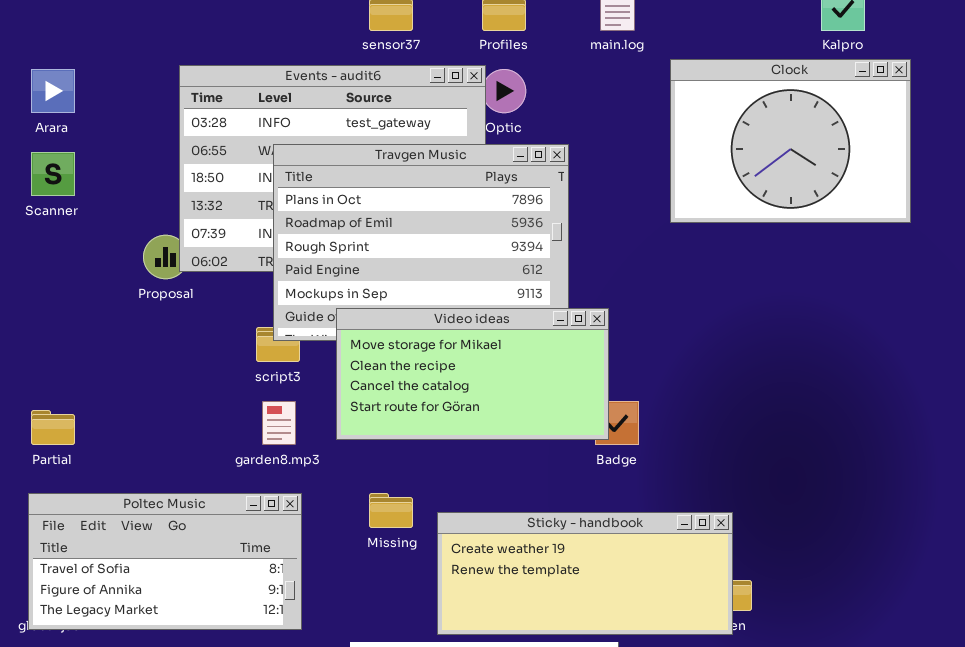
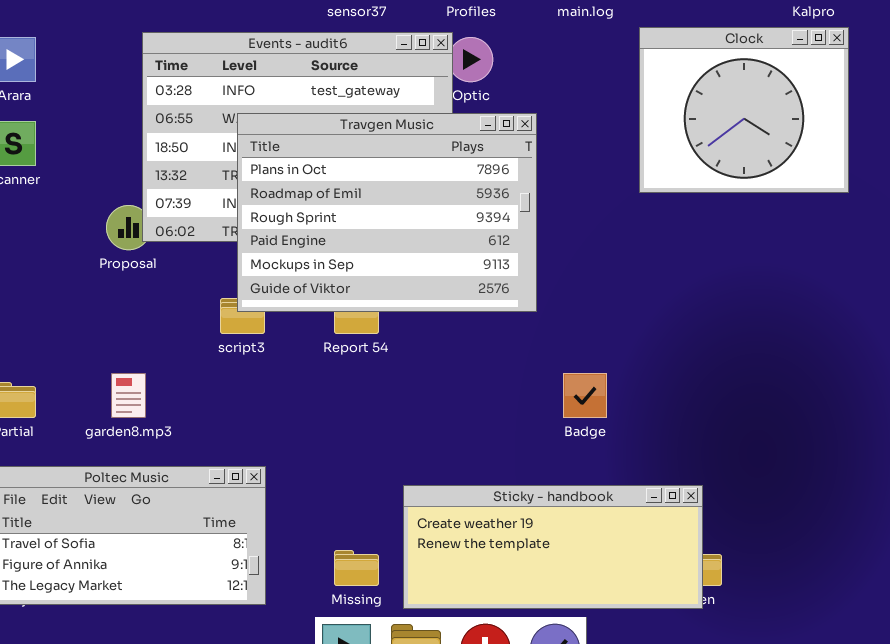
Clock: [670,59,911,223] -> [639,27,849,193], resized
Video ideas: [336,308,609,440] -> none, closed
garden8.mp3: [262,401,296,445] -> [111,373,146,418], moved
Missing: [369,493,413,528] -> [334,550,379,586], moved

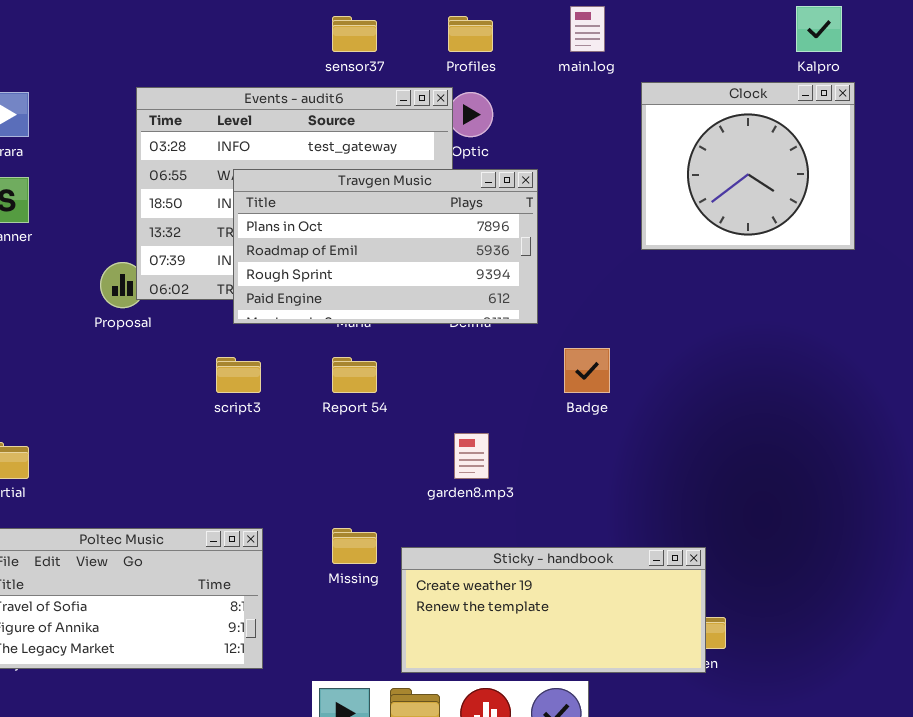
Travgen Music: [237,113,537,312] -> [233,169,538,324], resized
garden8.mp3: [111,373,146,418] -> [454,433,489,479], moved
Badge: [563,373,607,418] -> [564,348,610,393], moved
Missing: [334,550,379,586] -> [332,528,377,564], moved

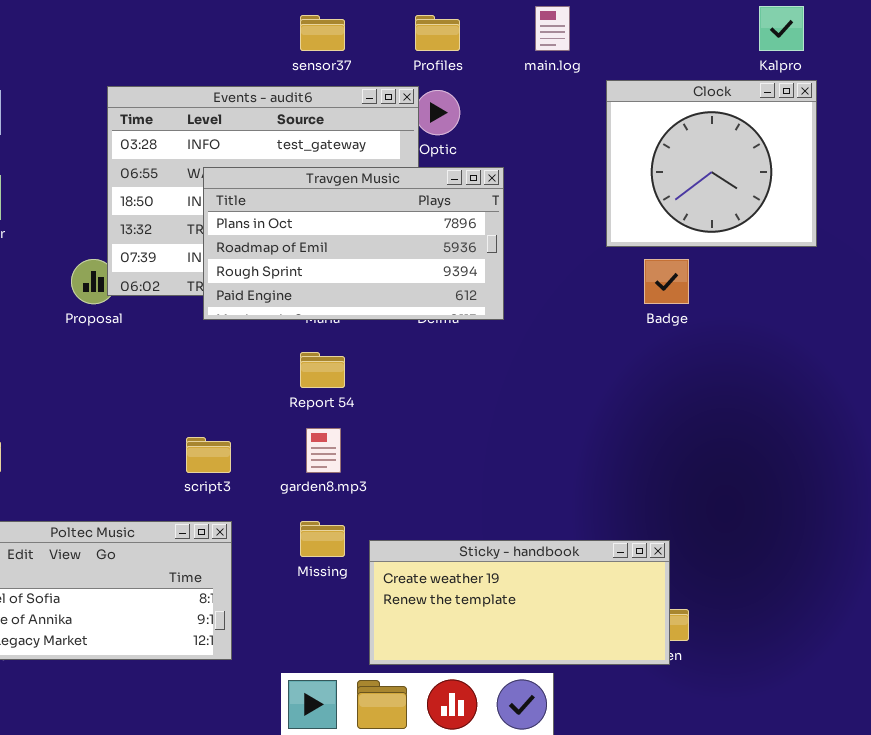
Badge: [564,348,610,393] -> [644,259,689,304], moved
script3: [216,357,261,393] -> [186,437,231,473], moved
garden8.mp3: [454,433,489,479] -> [306,428,341,473], moved

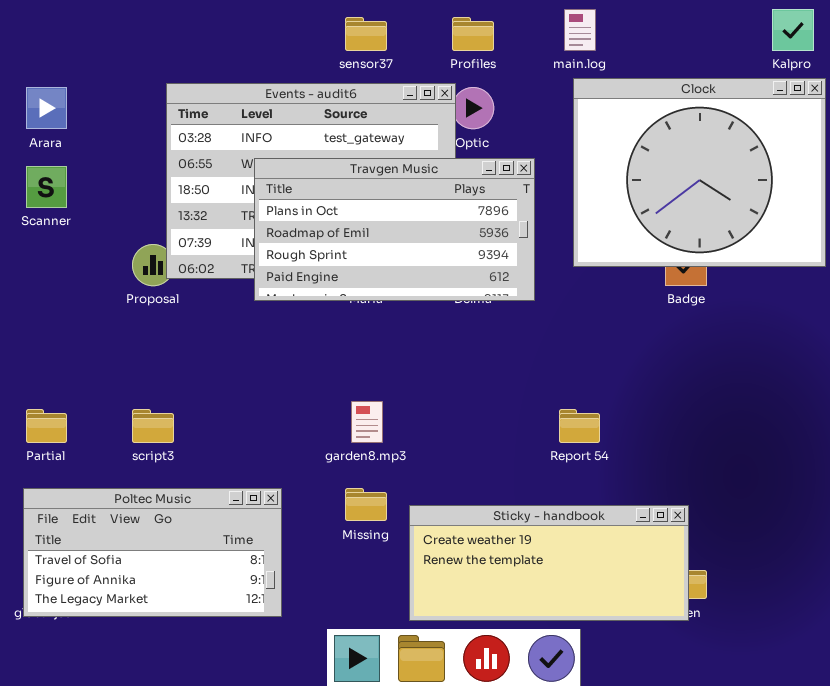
Clock: [606,80,817,247] -> [573,78,826,267], resized
Report 54: [300,352,345,388] -> [559,409,600,443], moved
script3: [186,437,231,473] -> [132,409,174,443], moved

